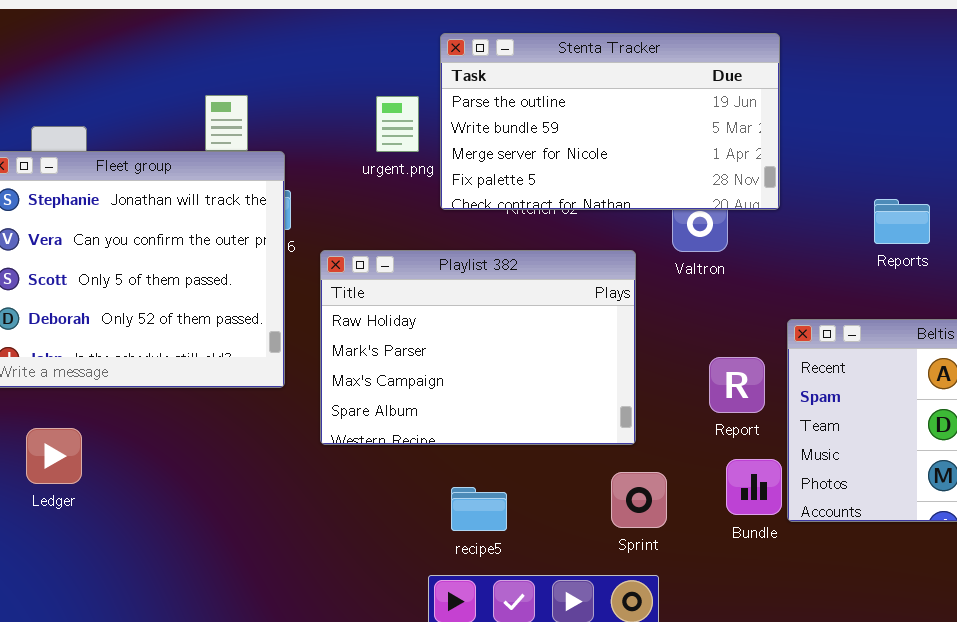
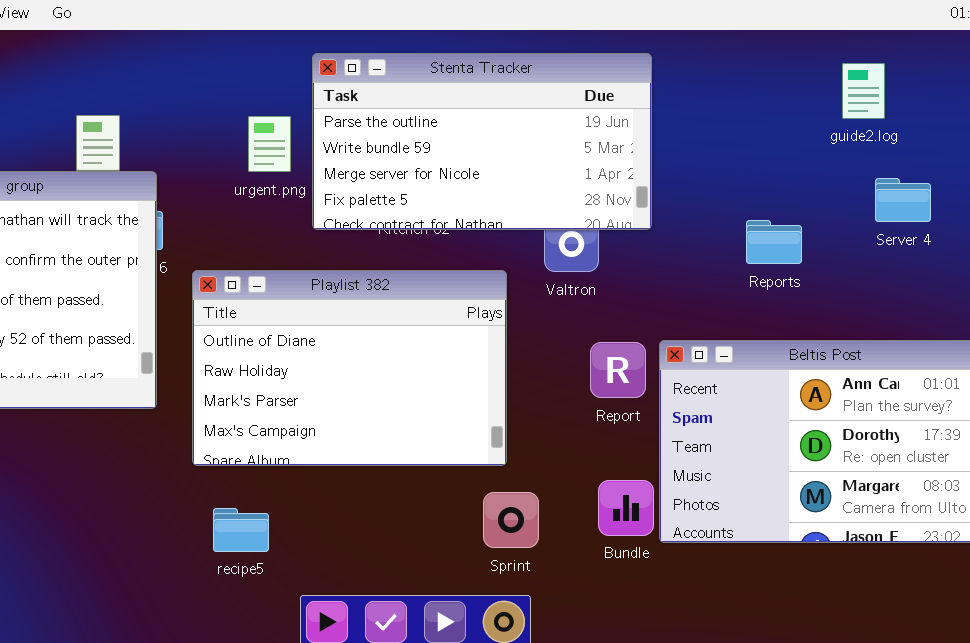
Playlist 382: [320,250,636,445] -> [192,270,507,466], scrolled up 1 row
Report: [709,357,765,413] -> [590,342,646,398], moved
recipe5: [451,487,507,531] -> [213,508,269,552], moved

